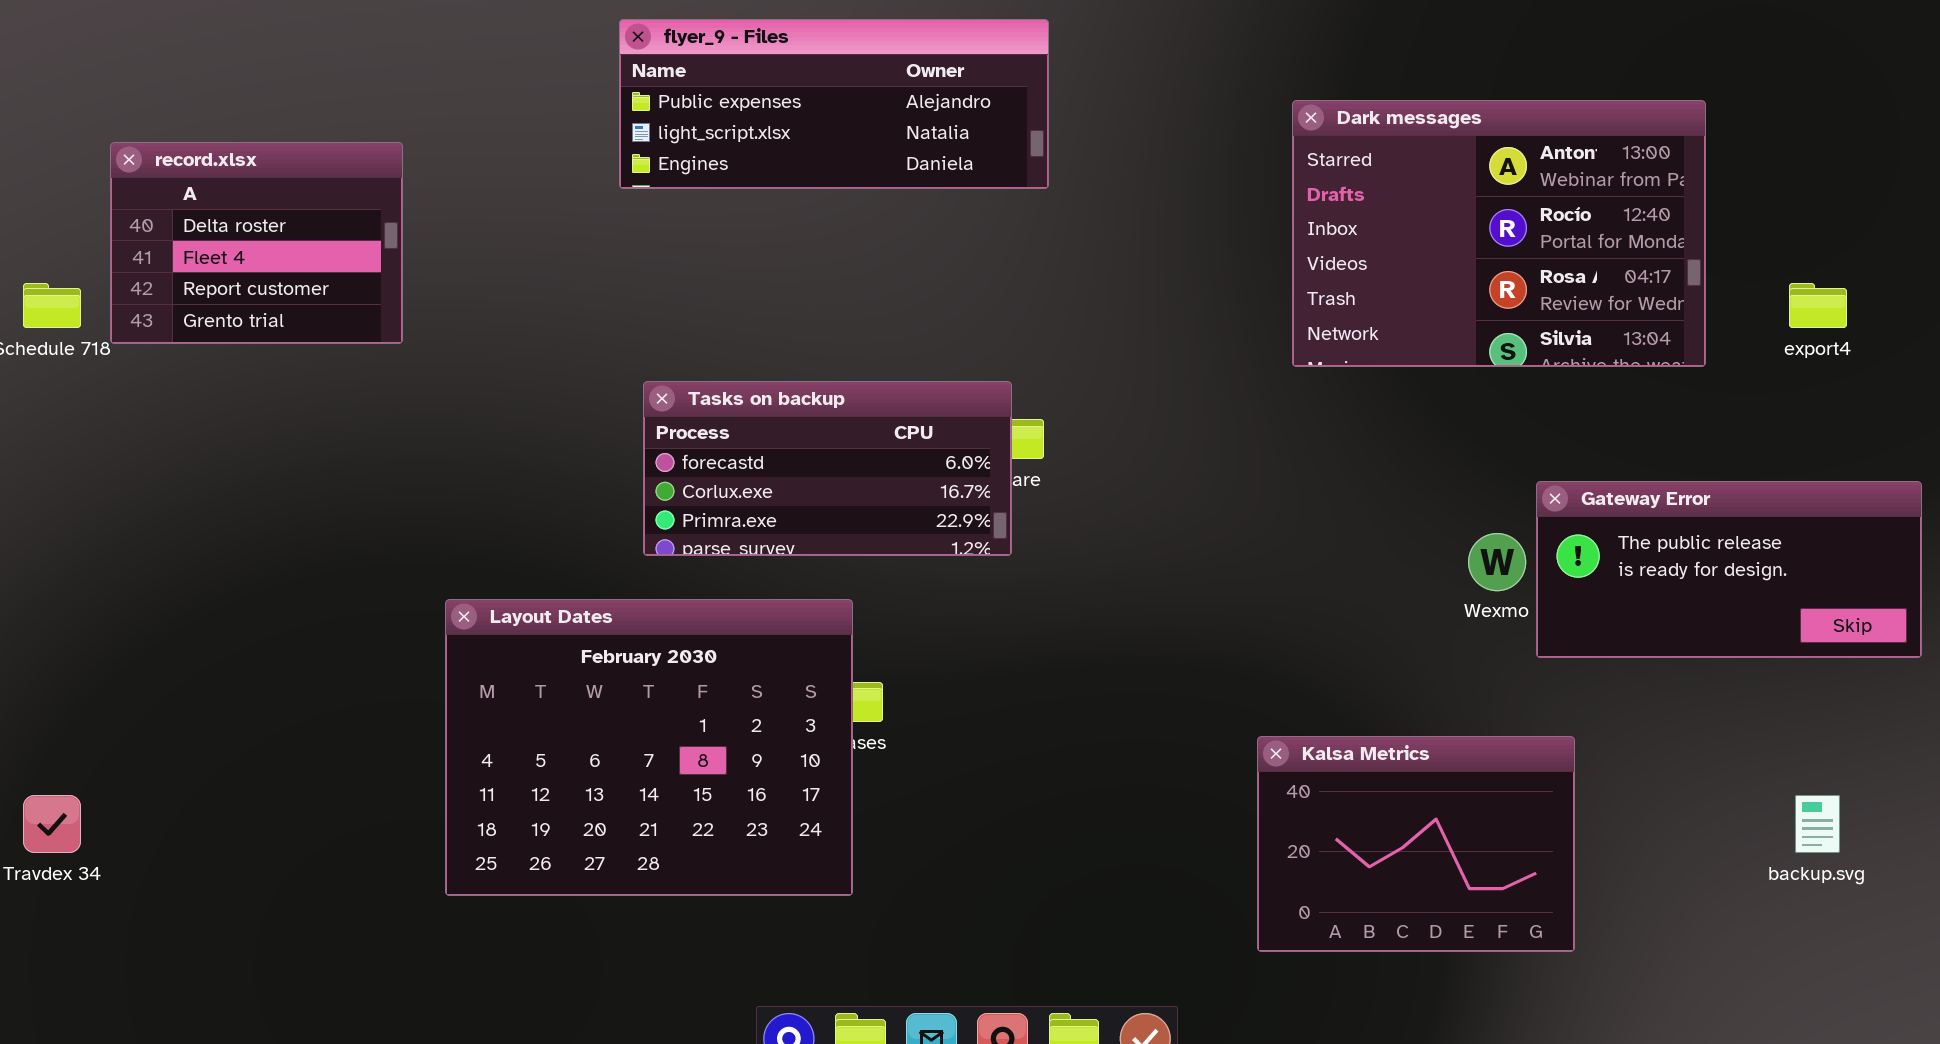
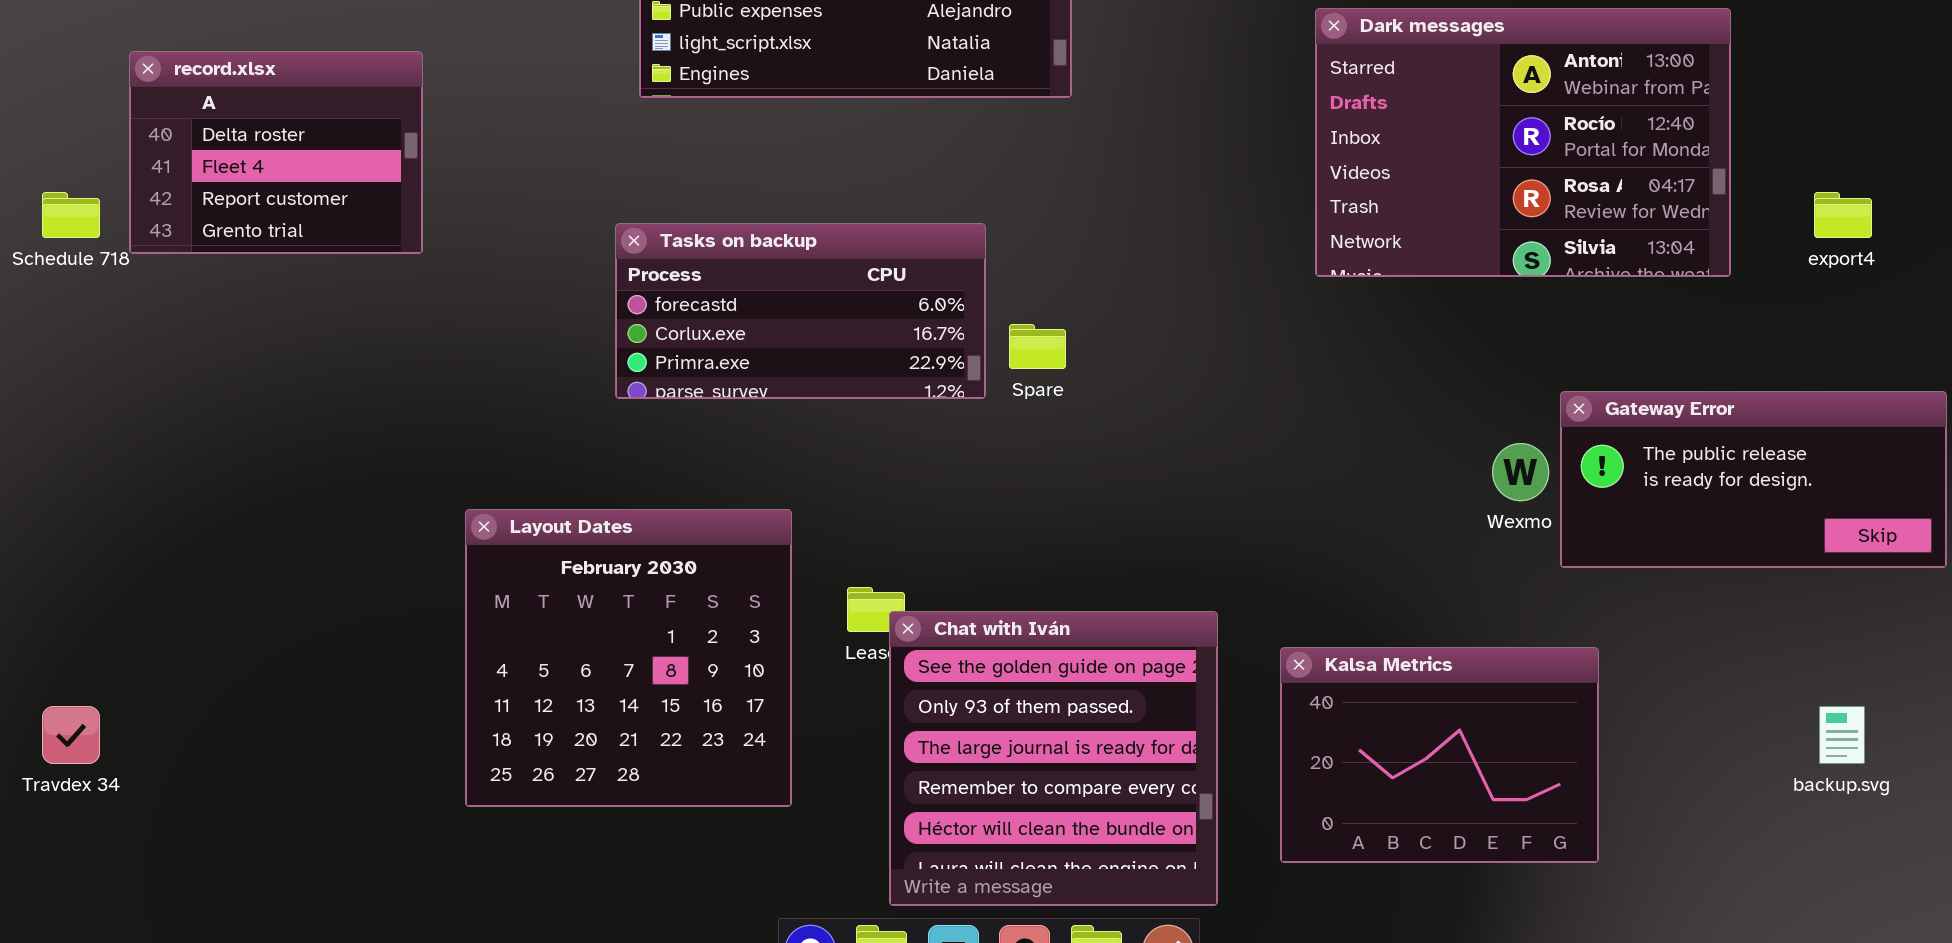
Tasks on backup: [643,381,1012,556] -> [615,223,986,399], moved
Layout Dates: [445,599,853,896] -> [465,509,792,807], resized
Chat with Iván: none -> [889,611,1218,906], opened

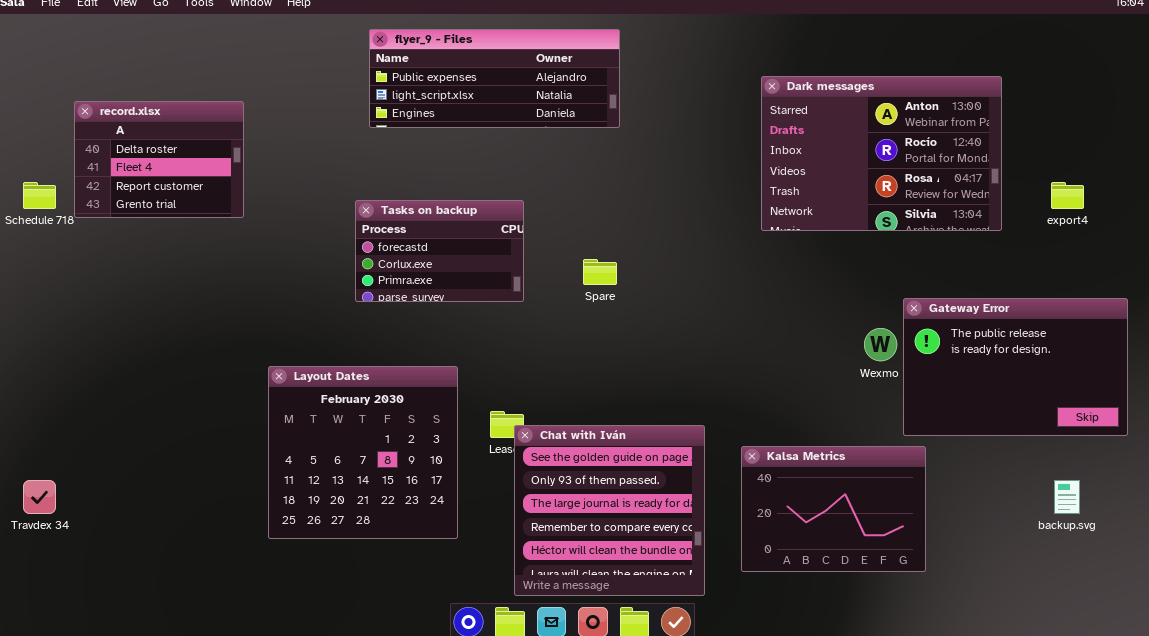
Tasks on backup: [615,223,986,399] -> [355,200,524,302], resized
Gateway Error: [1560,391,1947,568] -> [903,298,1128,436], resized

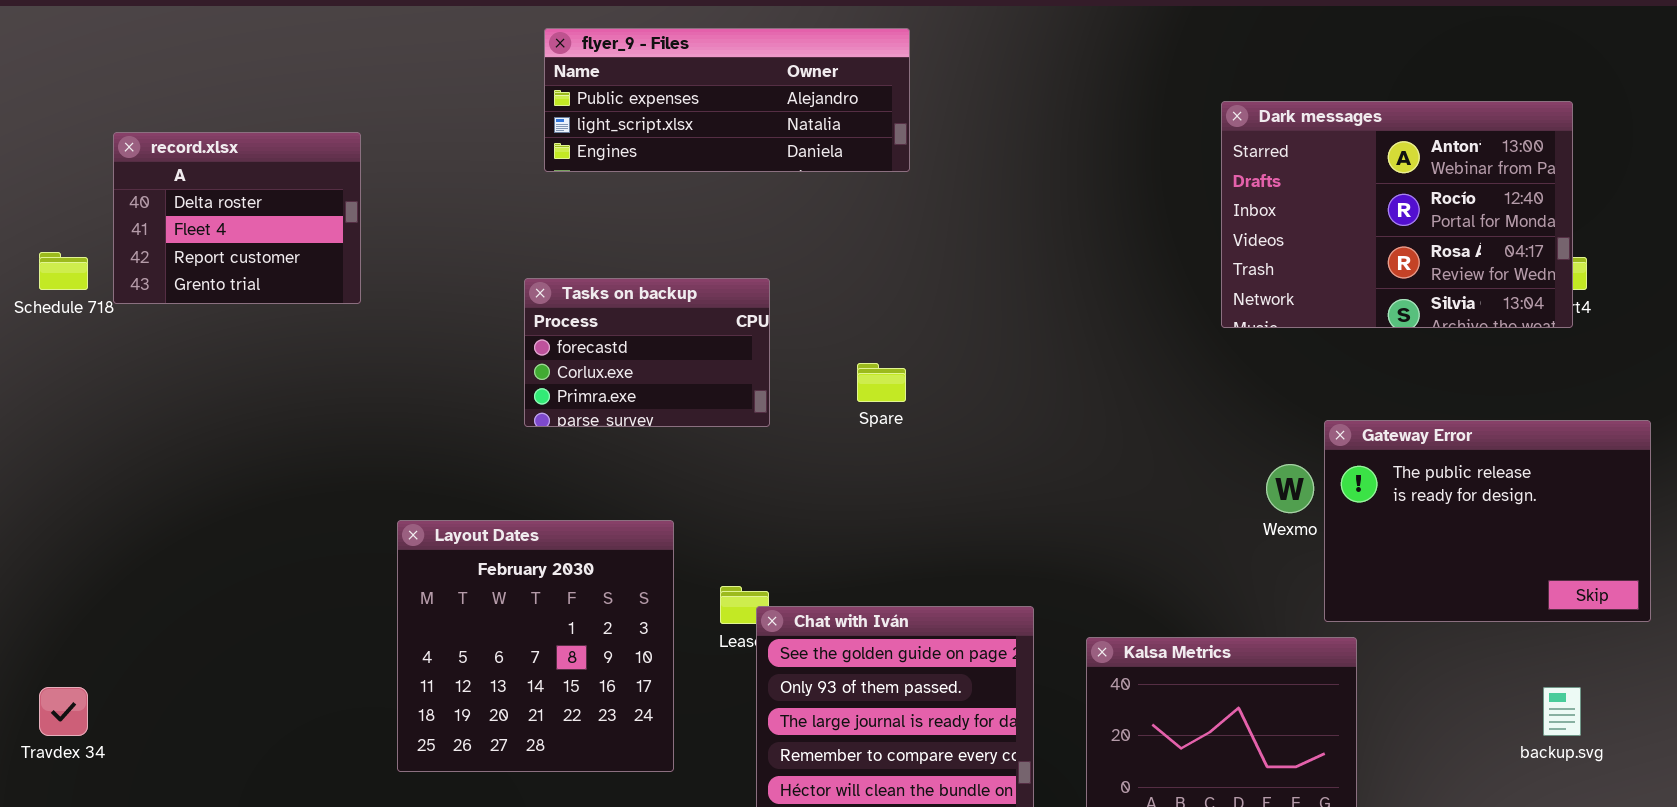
Dark messages: [761,76,1002,231] -> [1221,101,1573,328], moved

